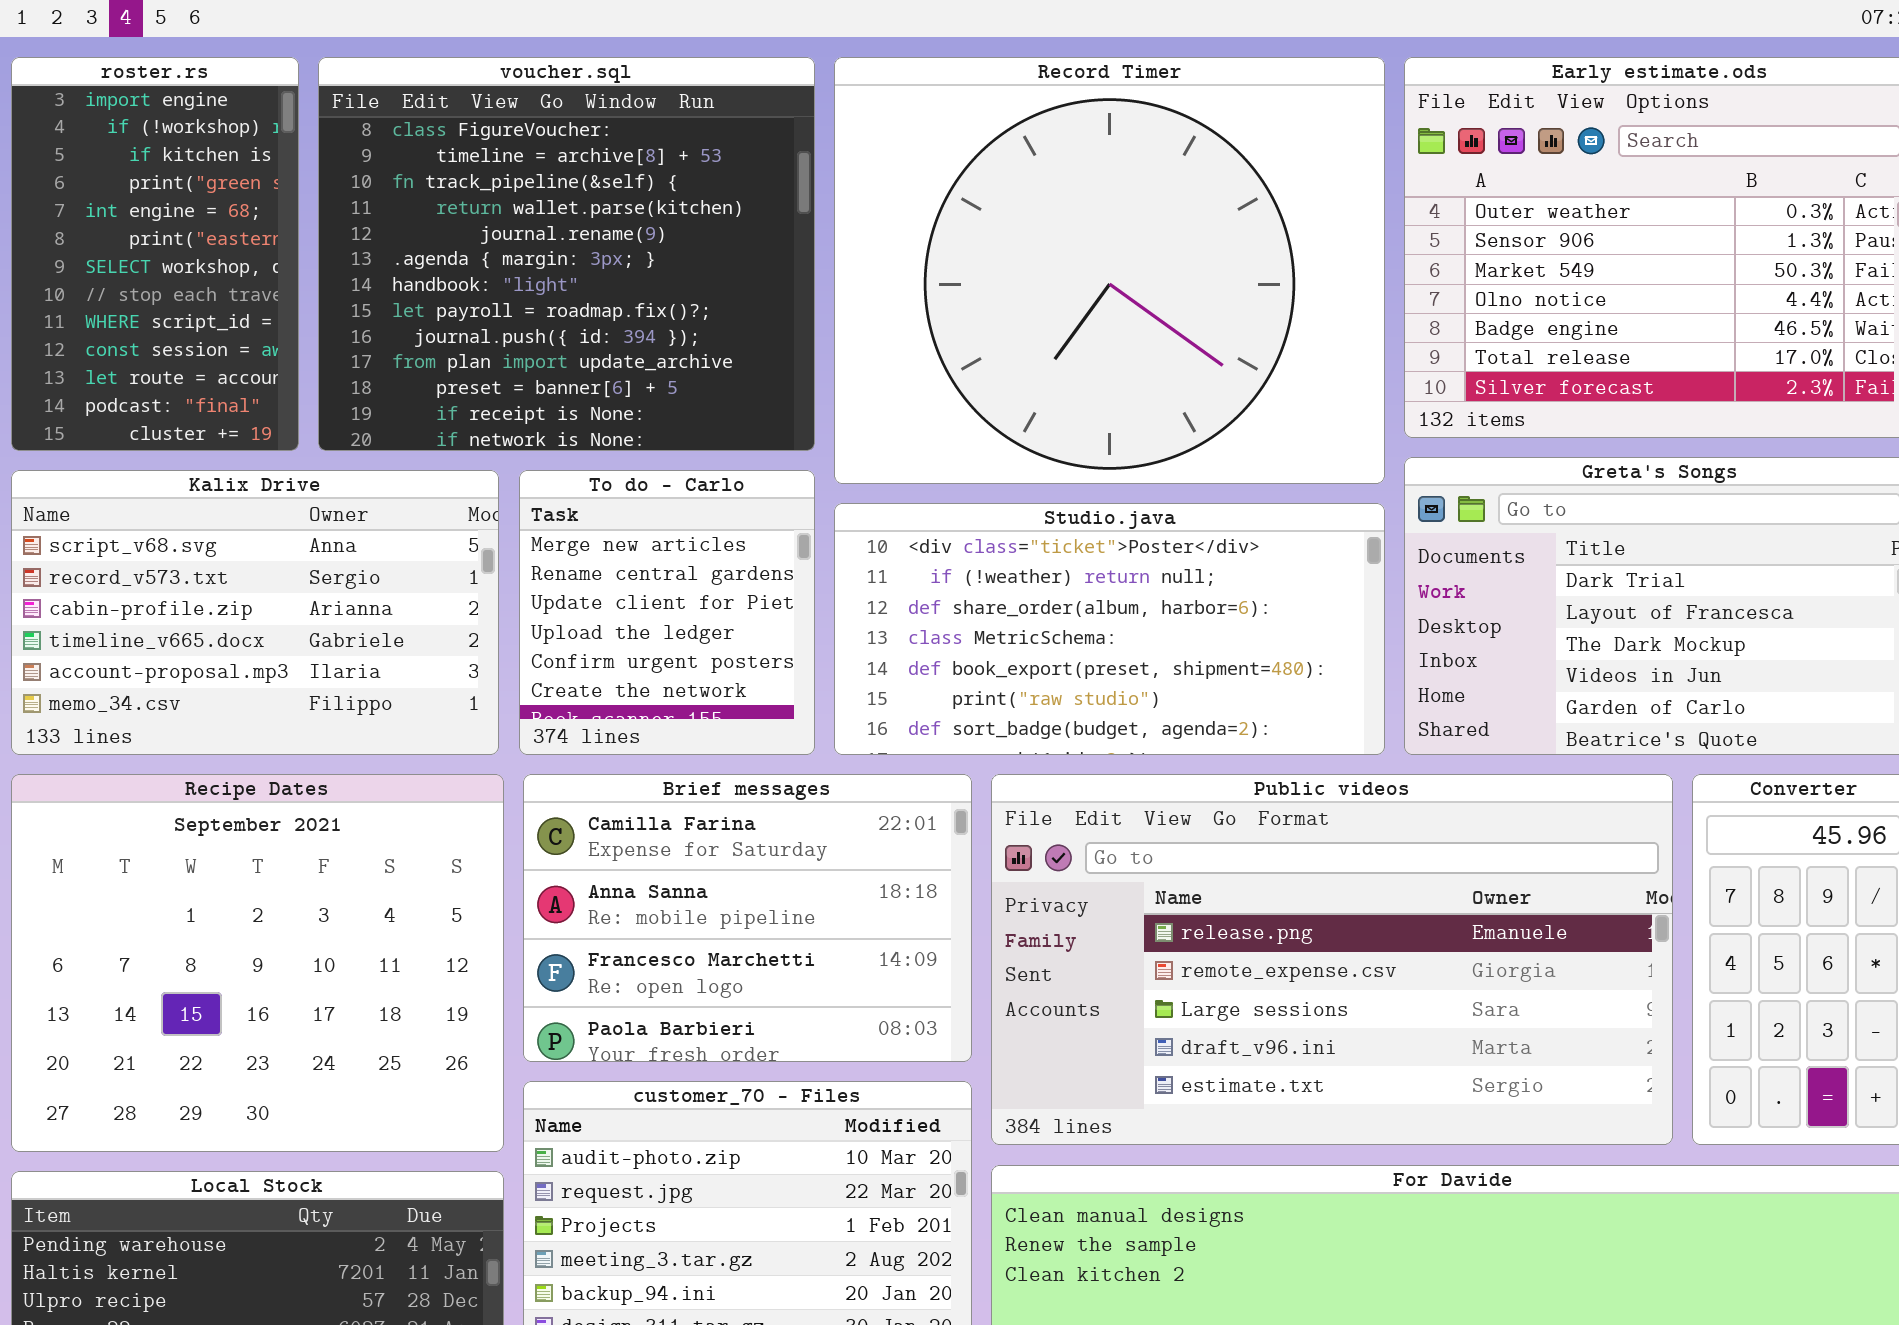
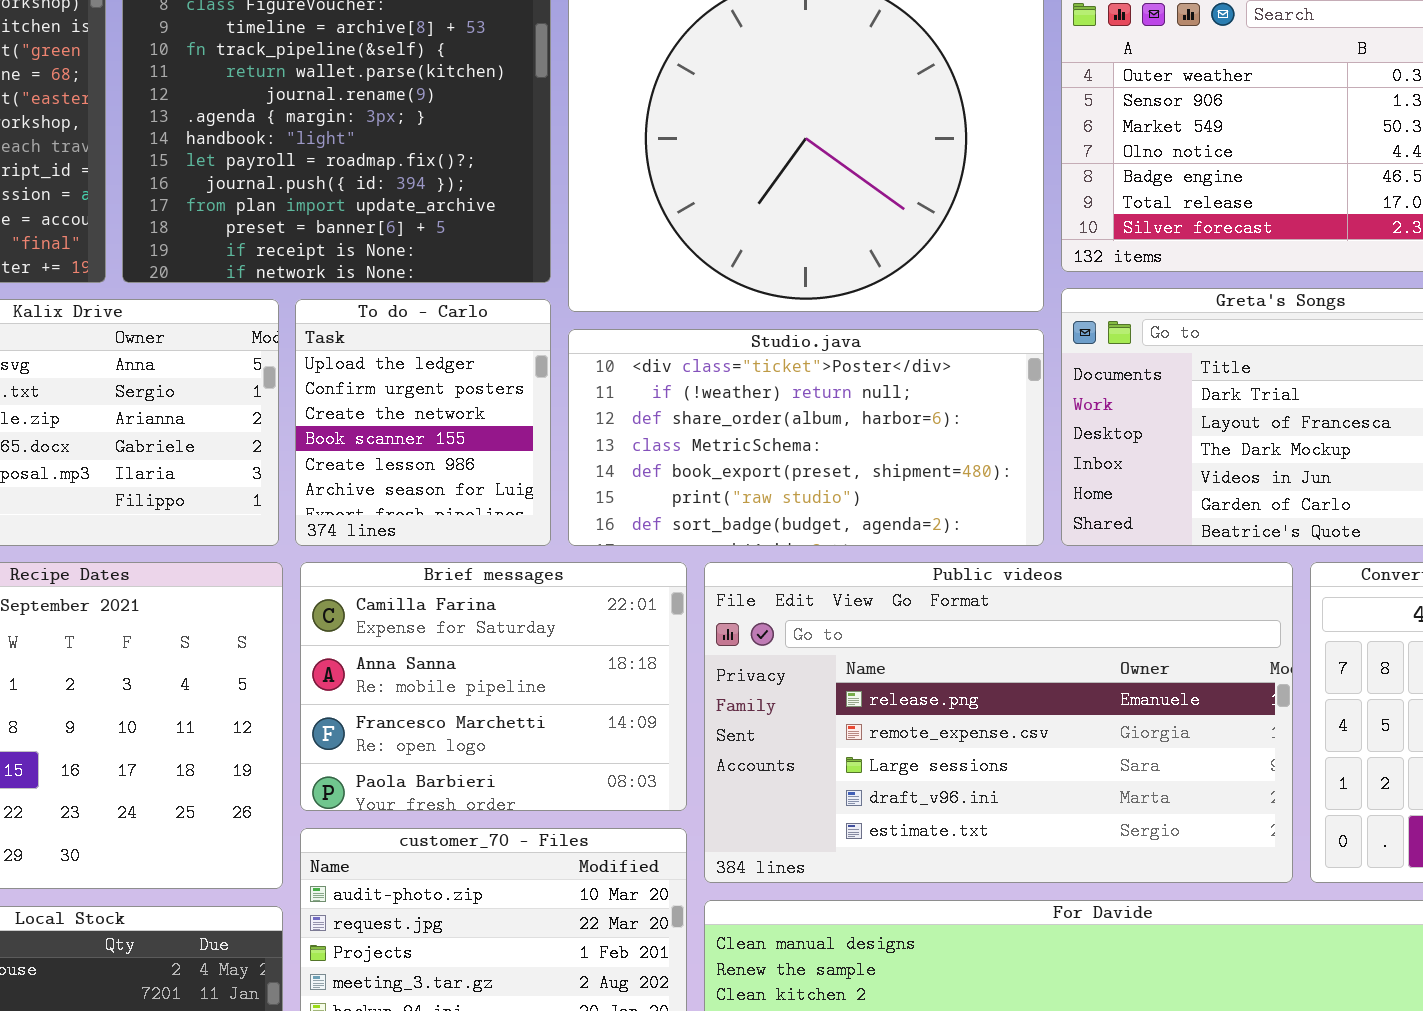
To do - Carlo: [519,470,815,755] -> [295,299,551,546], scrolled down 3 rows

